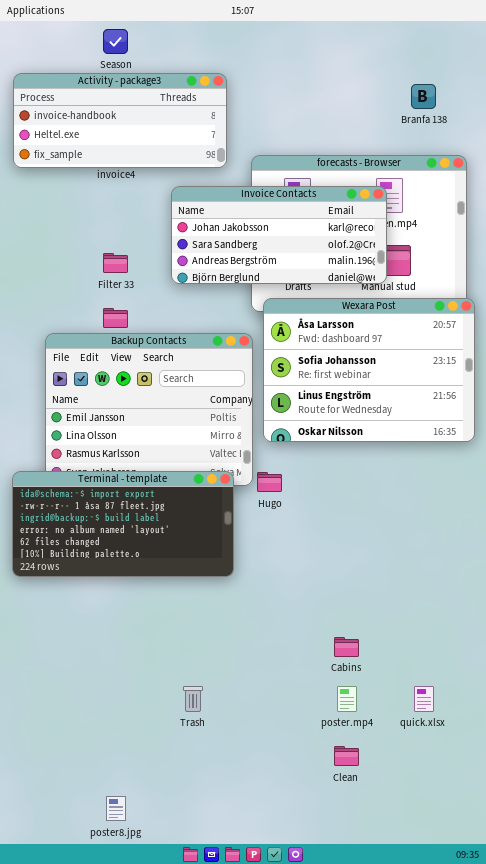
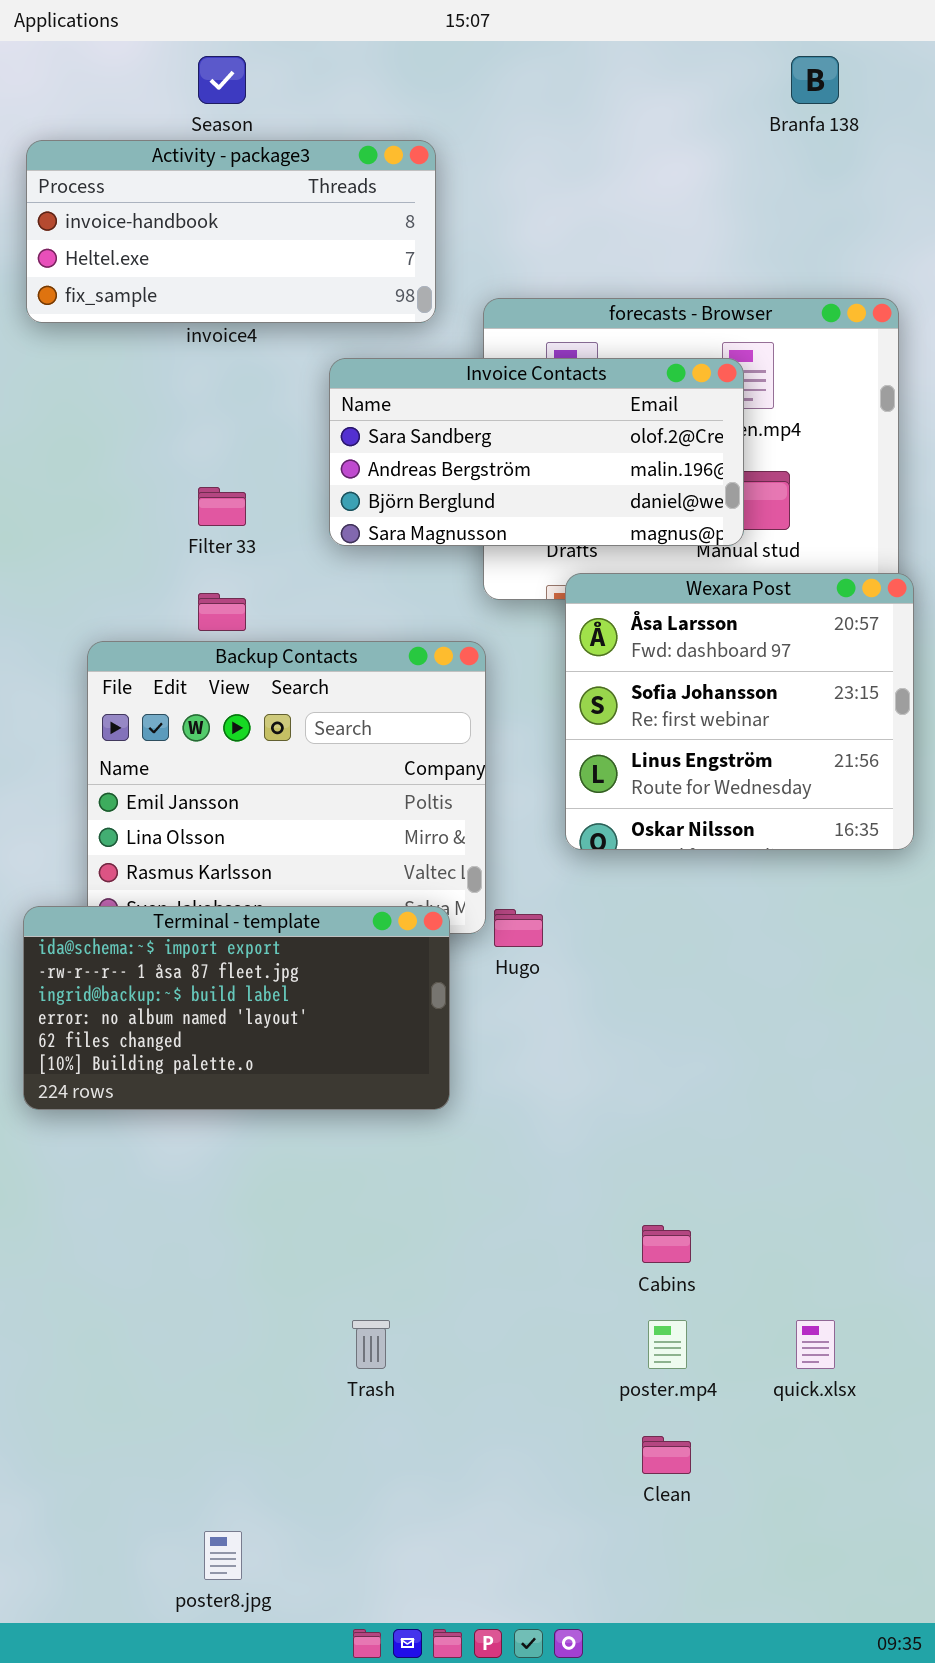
Branfa 138: [411,84,436,109] -> [791,56,839,104], moved
Invoice Contacts: [171,186,387,284] -> [329,358,744,546], scrolled down 1 row
Wexara Post: [263,298,475,442] -> [565,573,914,850], resized

